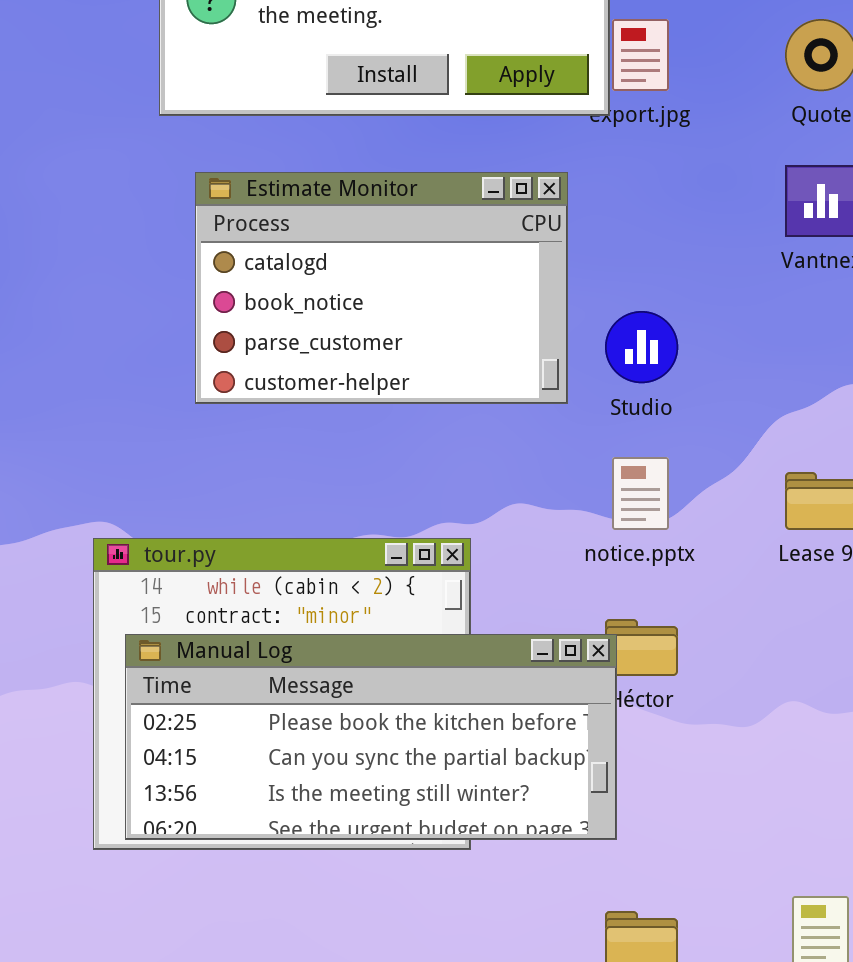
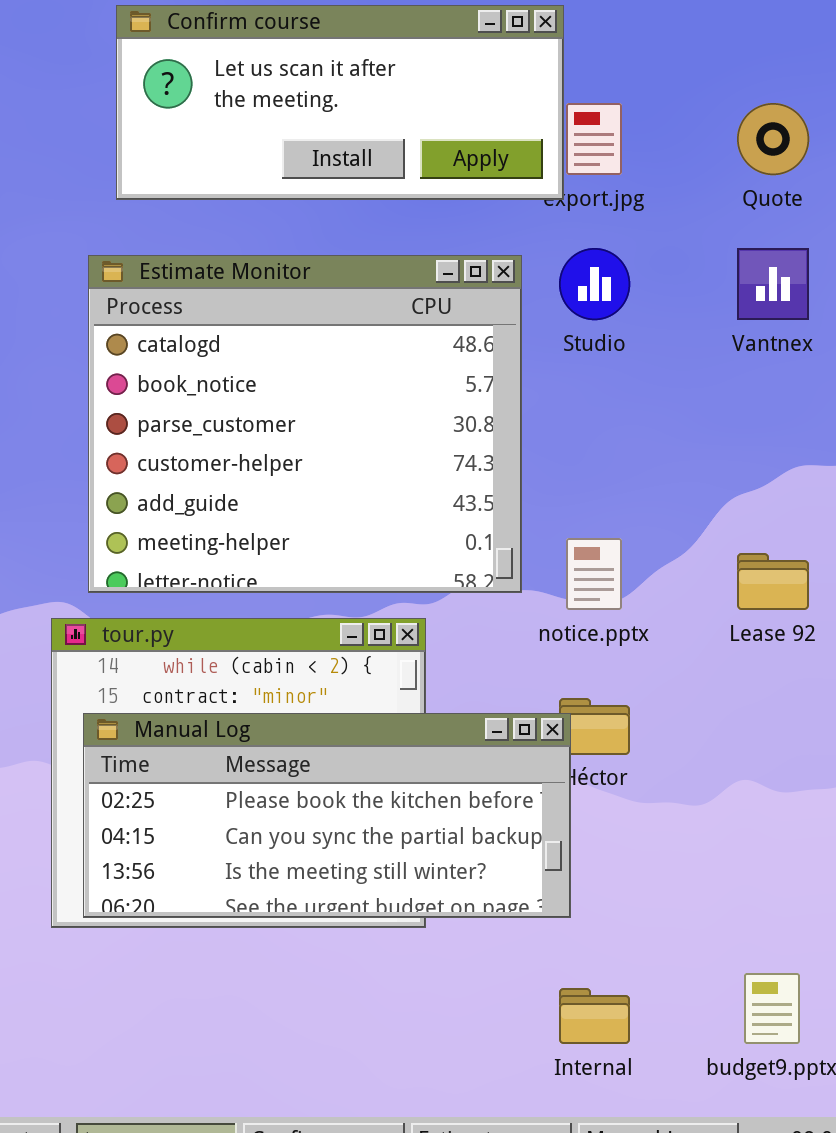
Estimate Monitor: [195,172,568,404] -> [88,255,522,593], resized
Studio: [605,311,678,383] -> [559,248,630,320], moved

